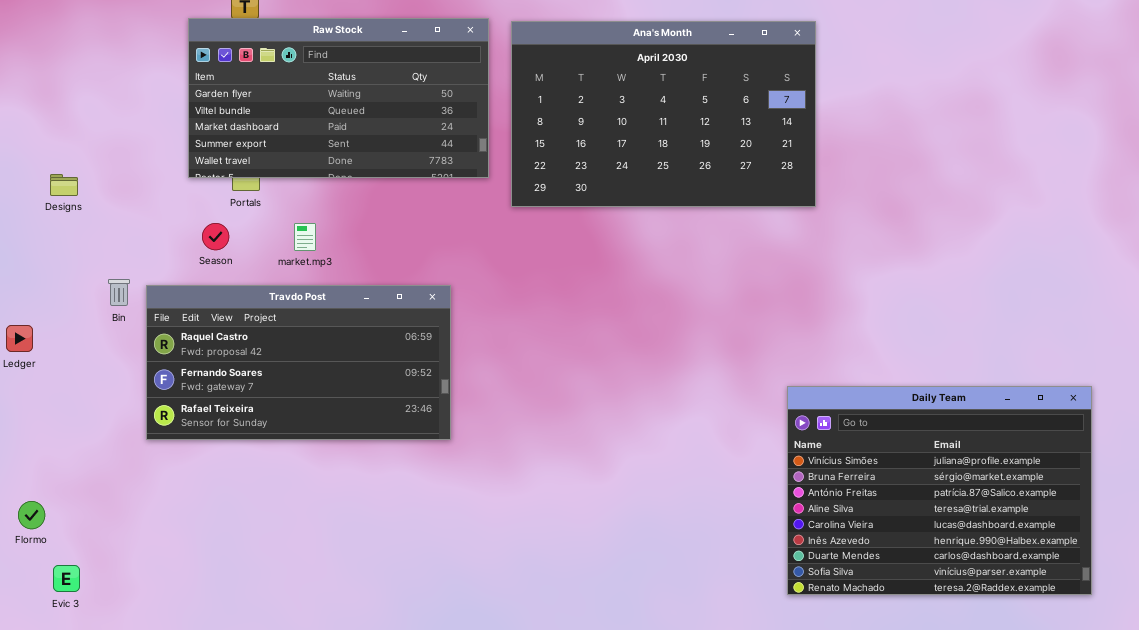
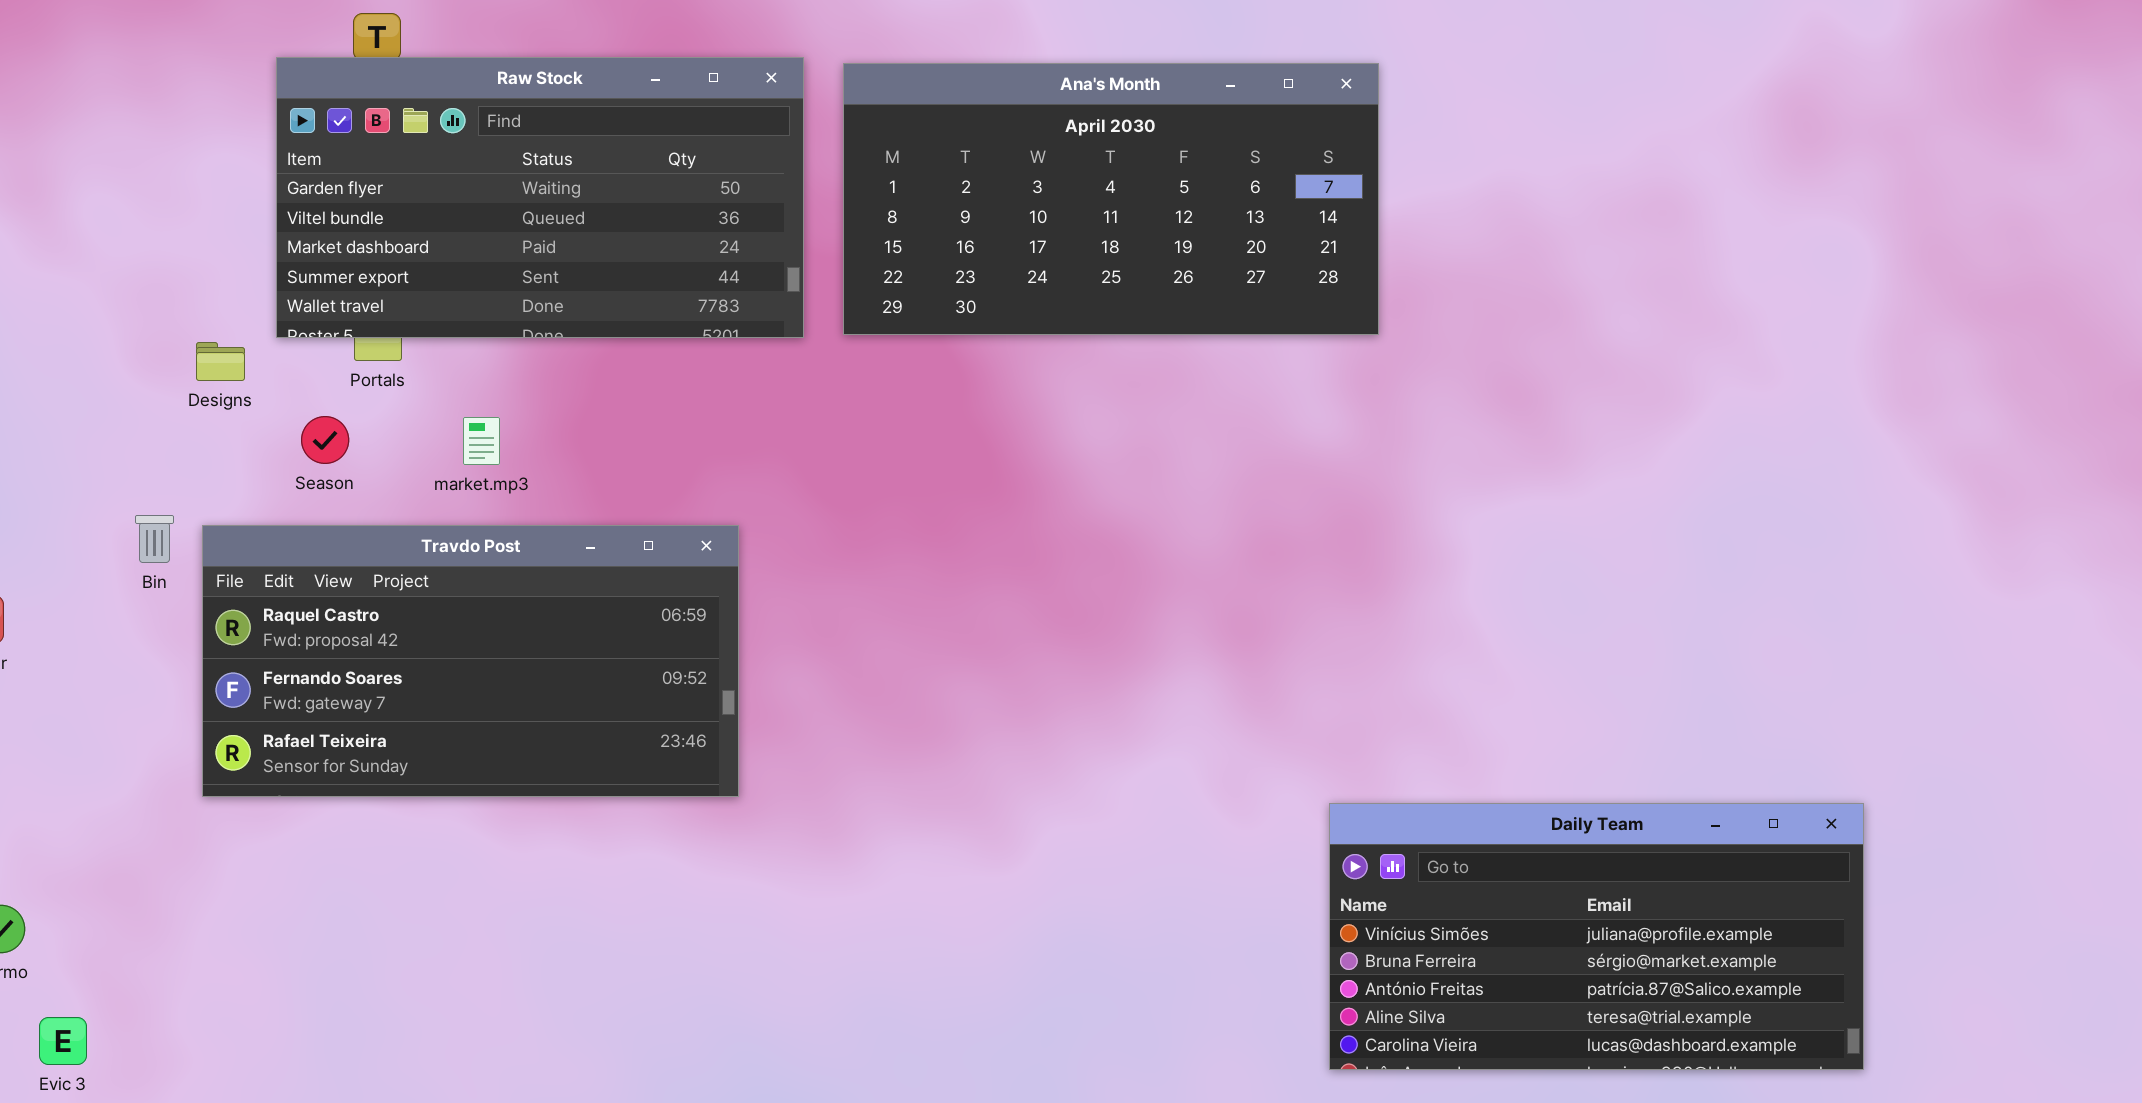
Ana's Month: [511,21,816,207] -> [843,63,1379,335], resized
Designs: [50,174,78,196] -> [196,342,245,381], moved
Daily Team: [787,386,1092,595] -> [1329,803,1864,1070], resized

